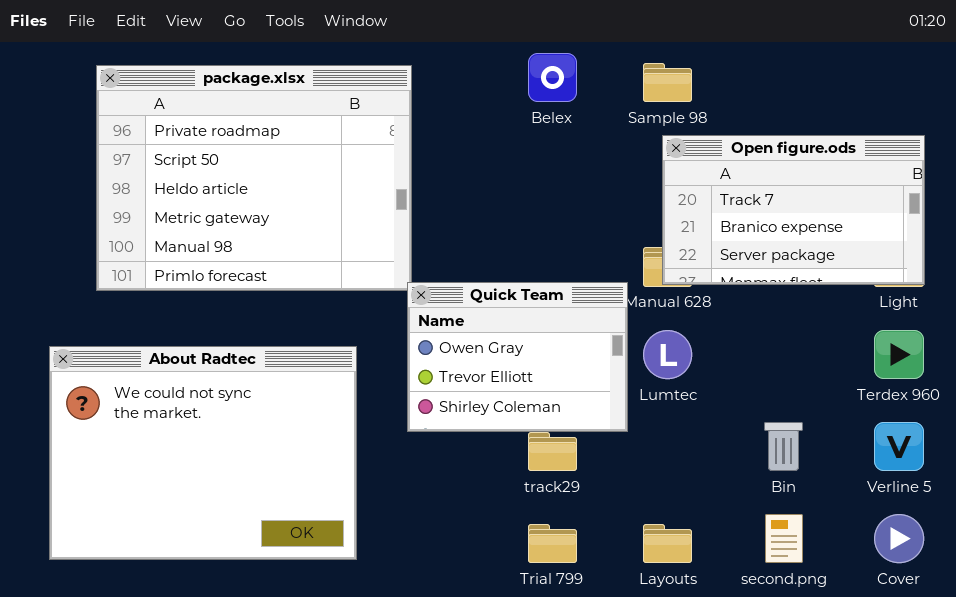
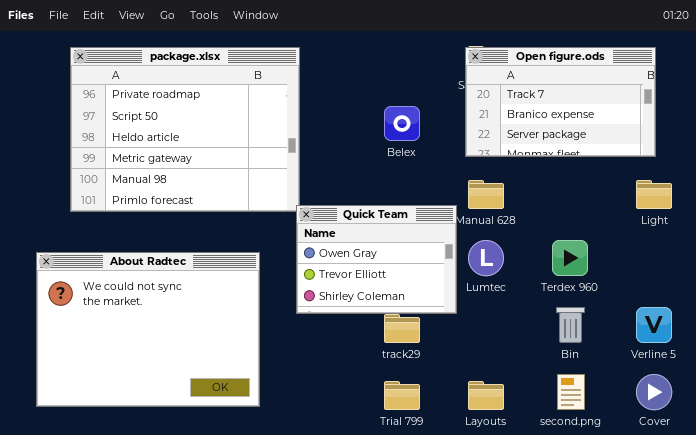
Belex: [528,53,577,102] -> [384,106,420,141], moved
Open figure.ods: [662,135,925,285] -> [465,47,656,157], moved
Terdex 960: [874,330,924,379] -> [552,240,588,276], moved

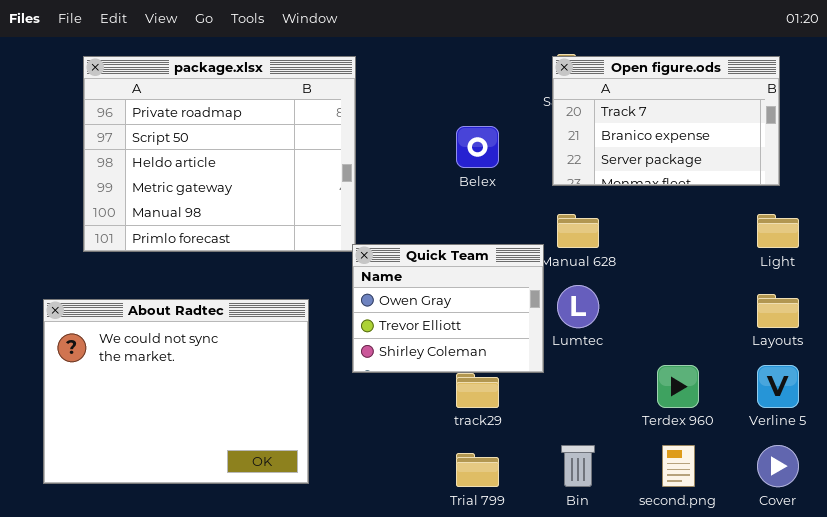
Terdex 960: [552,240,588,276] -> [657,365,699,408], moved
Bin: [556,307,585,343] -> [561,445,595,487], moved
Layouts: [468,381,504,410] -> [757,294,799,328], moved

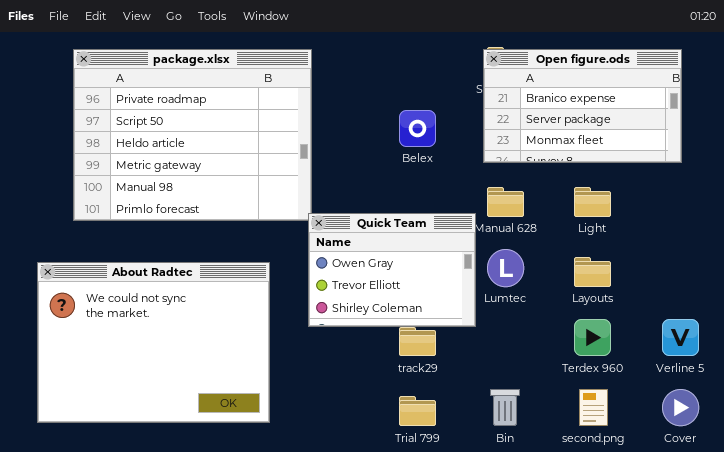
Open figure.ods: [552,56,780,186] -> [483,49,682,163], scrolled down 1 row
Light: [757,214,799,248] -> [574,187,611,217], moved
Layouts: [757,294,799,328] -> [574,257,611,287], moved

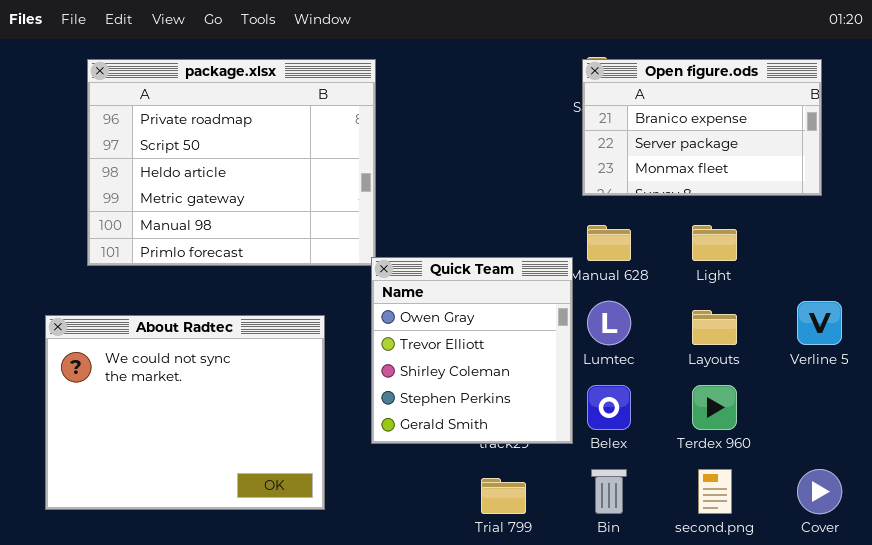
Belex: [399,110,436,147] -> [587,385,631,430], moved
Quick Team: [308,213,476,327] -> [371,257,573,444], resized
Verline 5: [662,319,699,356] -> [797,301,842,345], moved

